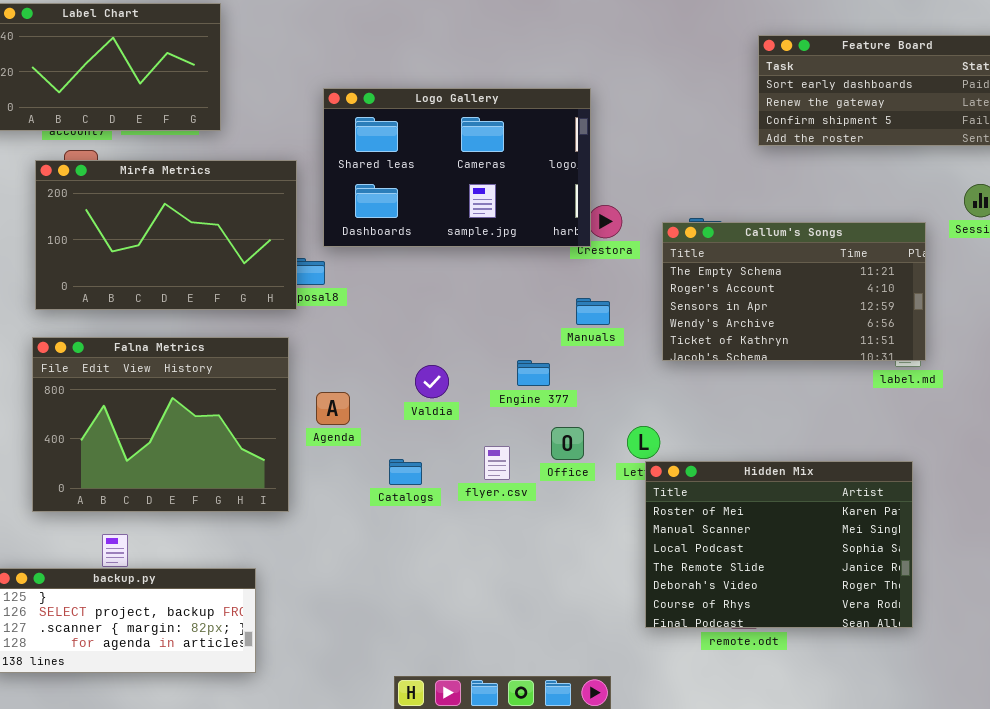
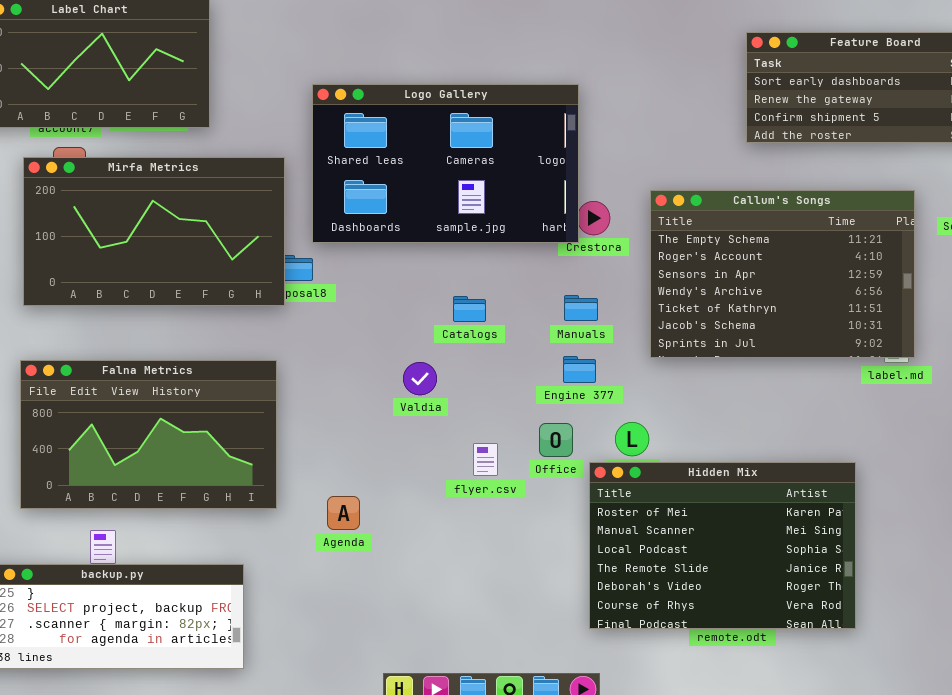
Callum's Songs: [662,222,926,361] -> [650,190,915,358], resized
Falna Metrics: [32,337,289,512] -> [20,360,277,509], resized
Engine 377: [517,360,550,386] -> [563,356,596,383], moved
Agenda: [316,392,350,425] -> [327,496,360,530], moved
Catalogs: [389,459,422,485] -> [453,296,486,322], moved
Hidden Mix: [645,461,913,628] -> [589,462,856,629], moved

